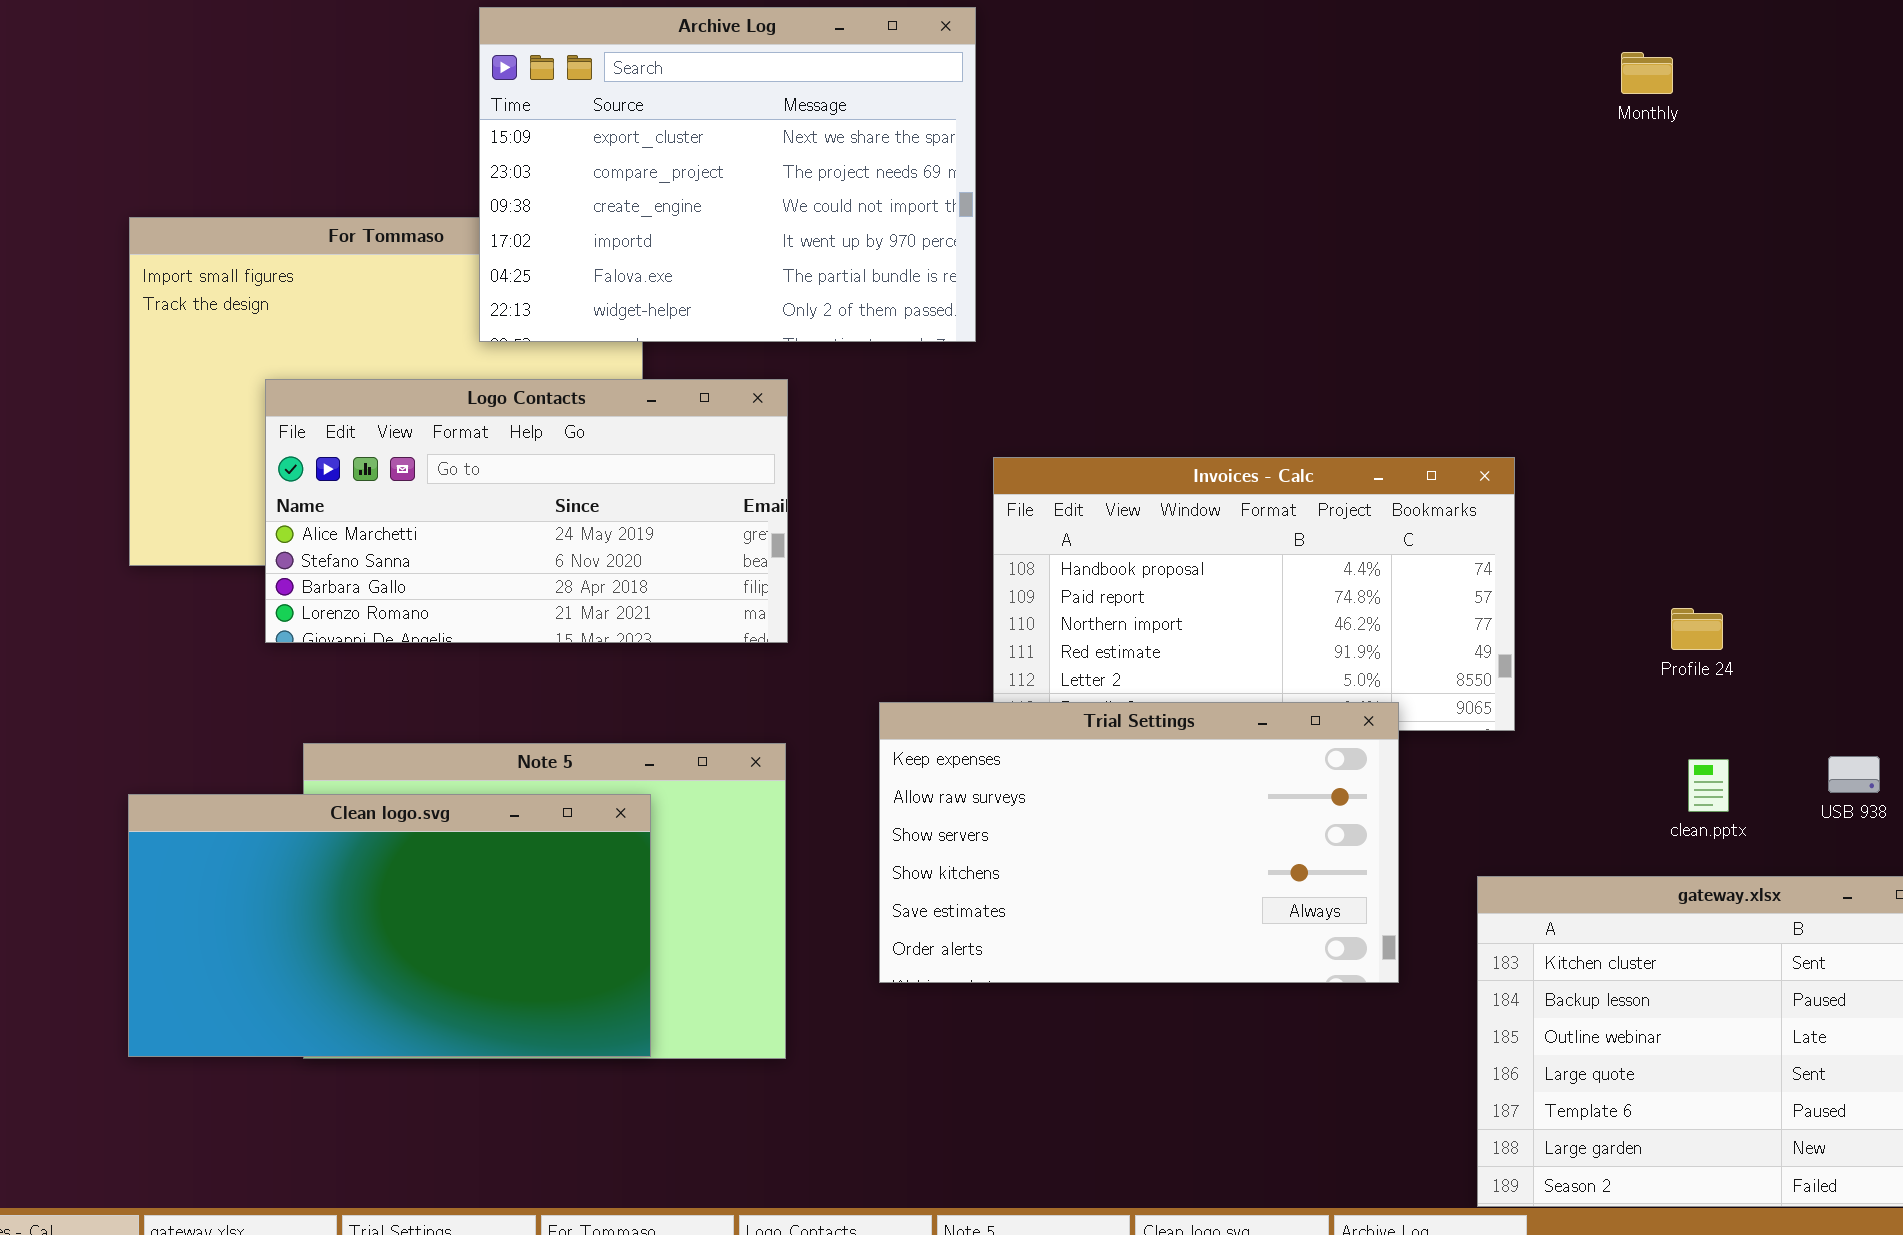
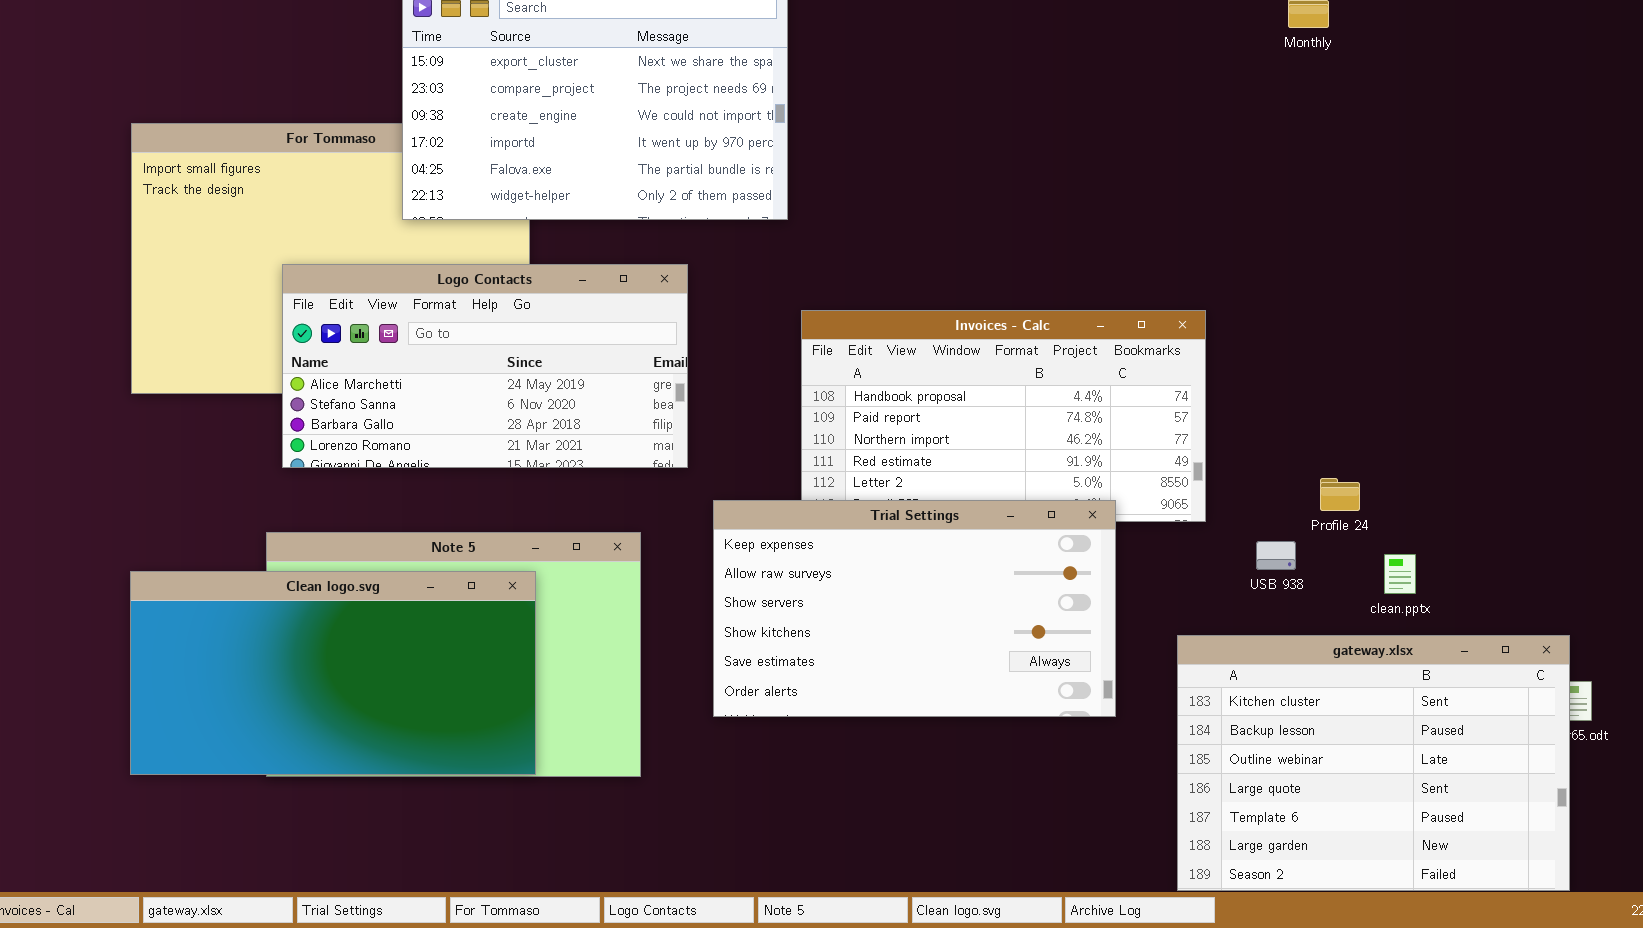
Logo Contacts: [265,379,788,643] -> [282,264,688,468], moved
Profile 24: [1671,608,1723,650] -> [1320,478,1360,511], moved
USB 938: [1828,756,1880,793] -> [1256,541,1296,570], moved
clean.pptx: [1688,759,1729,812] -> [1384,554,1416,594], moved

